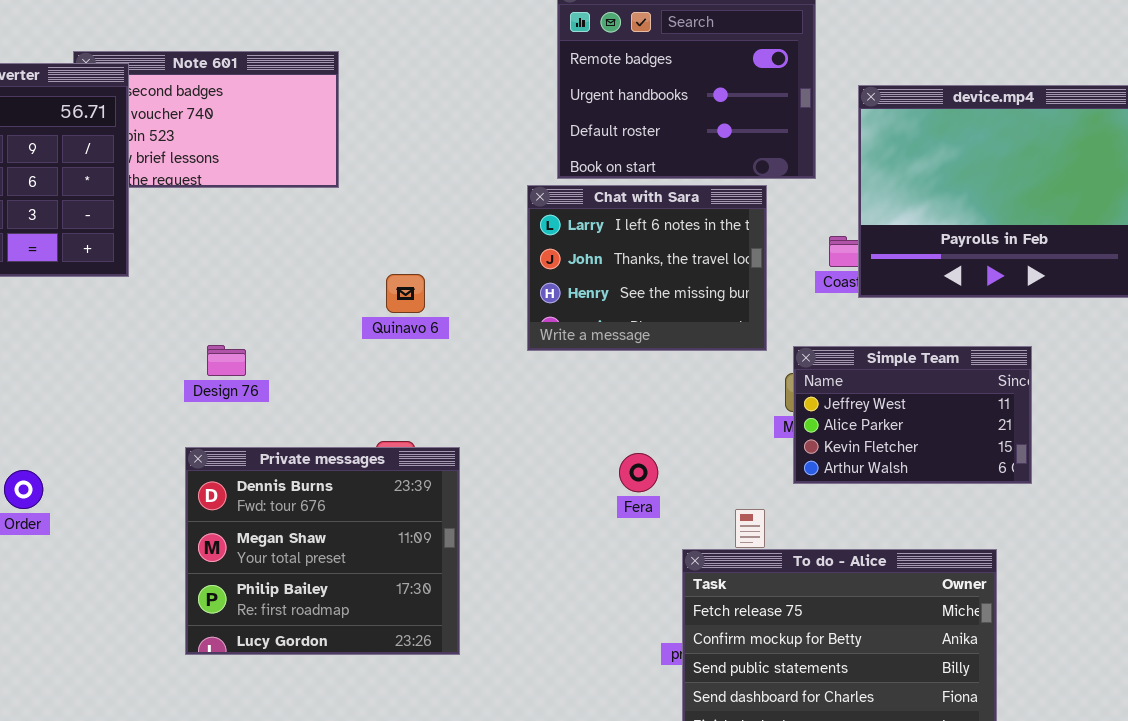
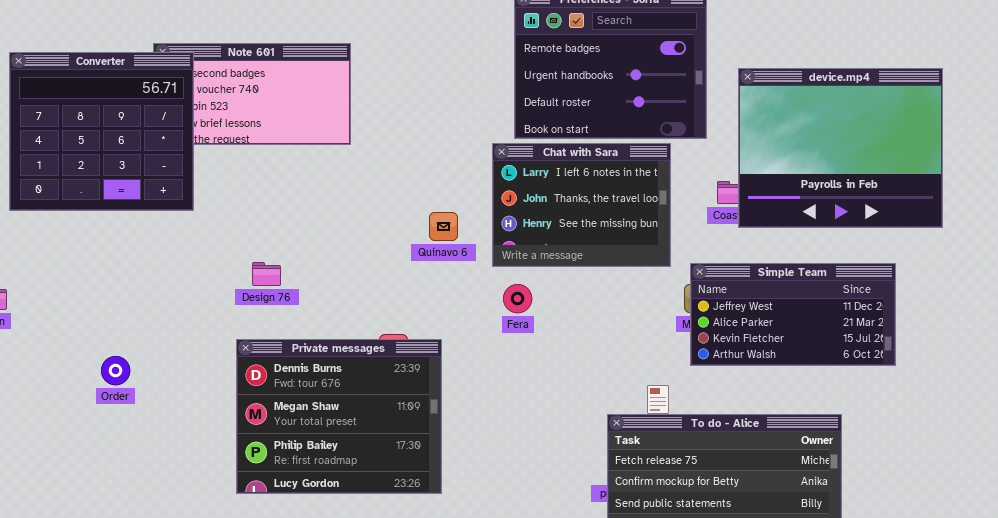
Quinavo 6: [386,274,425,313] -> [429,212,458,241], moved
Simple Team: [793,346,1032,484] -> [690,263,896,366], resized
Fera: [619,453,658,492] -> [503,284,532,313], moved

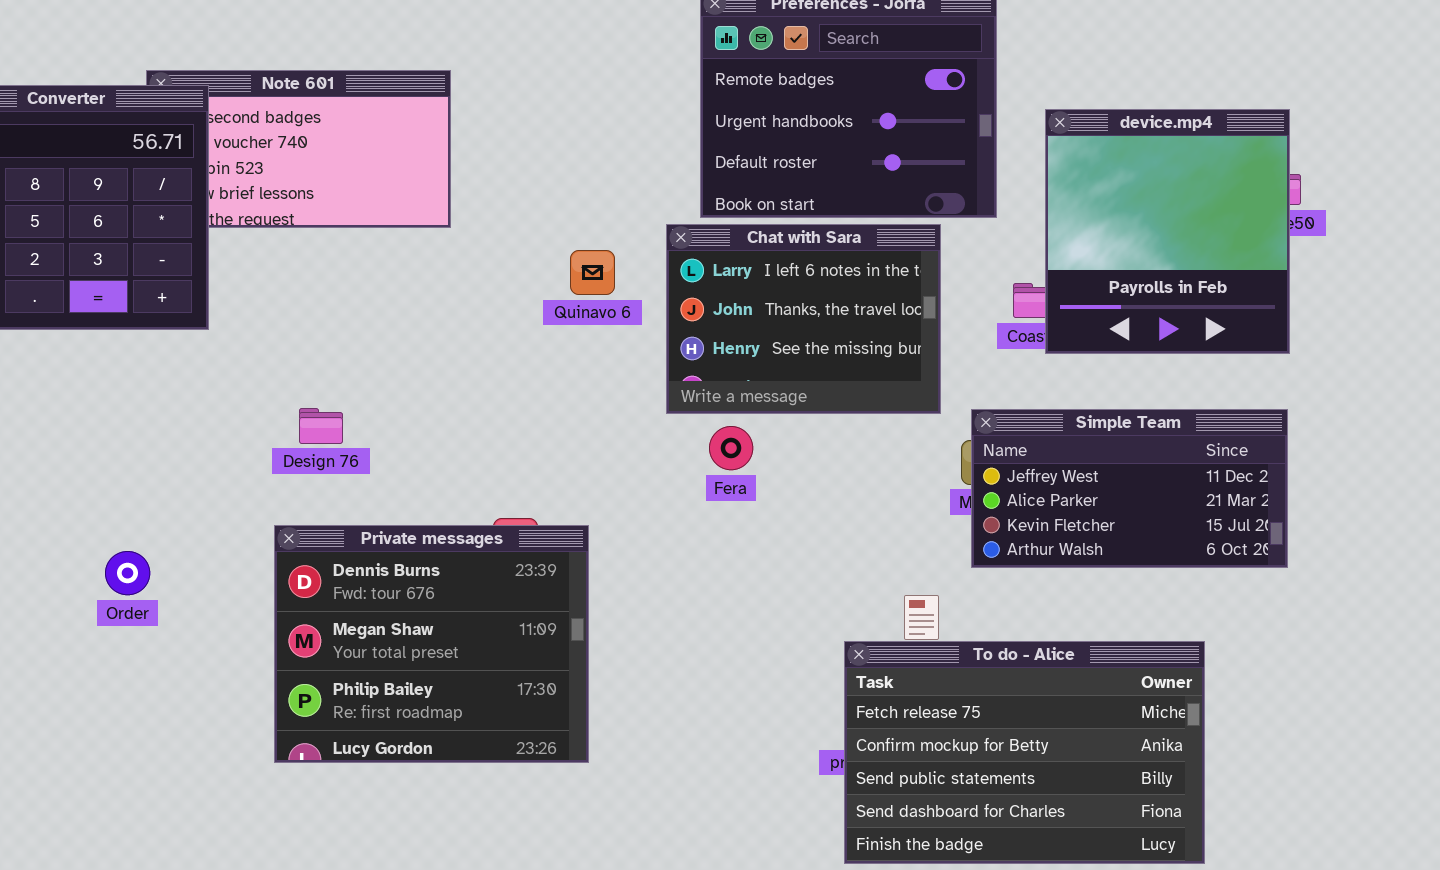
device.mp4: [738,68,943,228] -> [1045,109,1290,354], resized
Quinavo 6: [429,212,458,241] -> [570,250,615,295], moved
Fera: [503,284,532,313] -> [709,426,753,470], moved
Order: [101,356,130,385] -> [105,551,150,595], moved

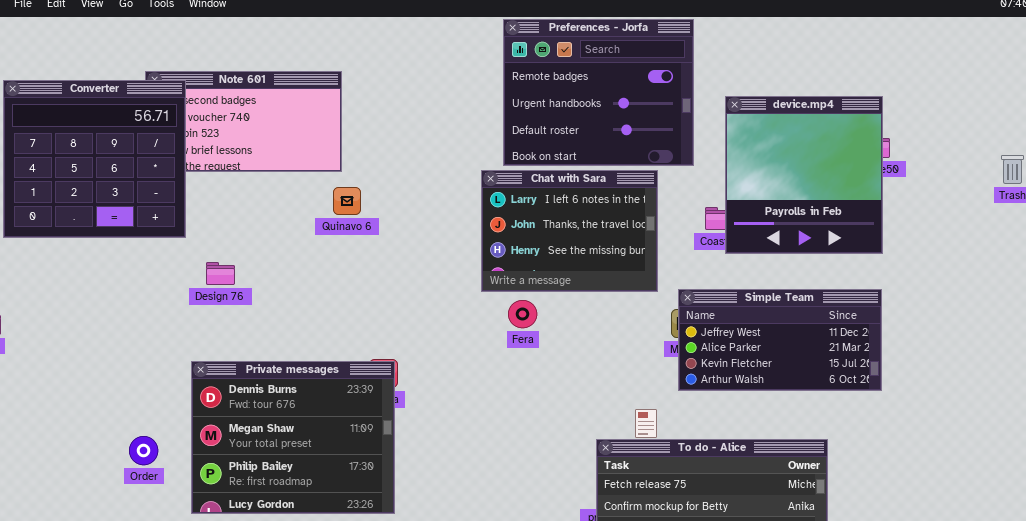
Quinavo 6: [570,250,615,295] -> [333,187,361,215], moved
Design 76: [299,408,343,444] -> [206,262,235,285], moved
Private messages: [274,525,589,763] -> [191,361,395,514], moved
Order: [105,551,150,595] -> [129,436,158,465], moved

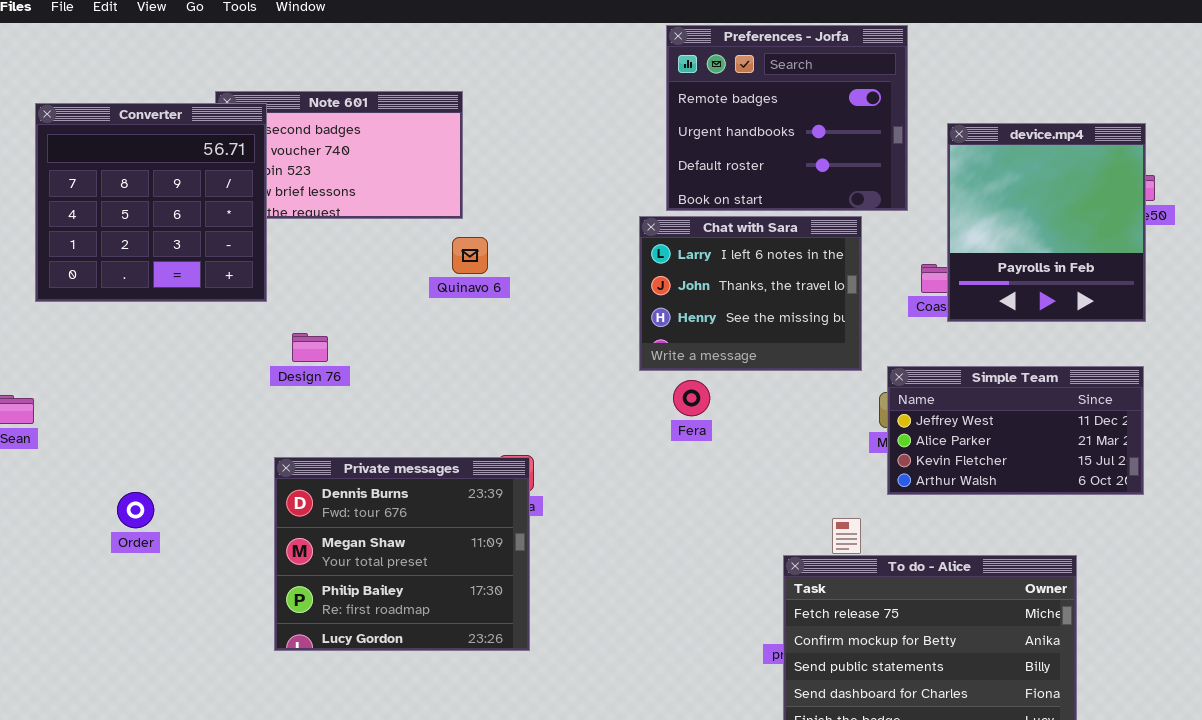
Order: [129,436,158,465] -> [117,492,154,528], moved

